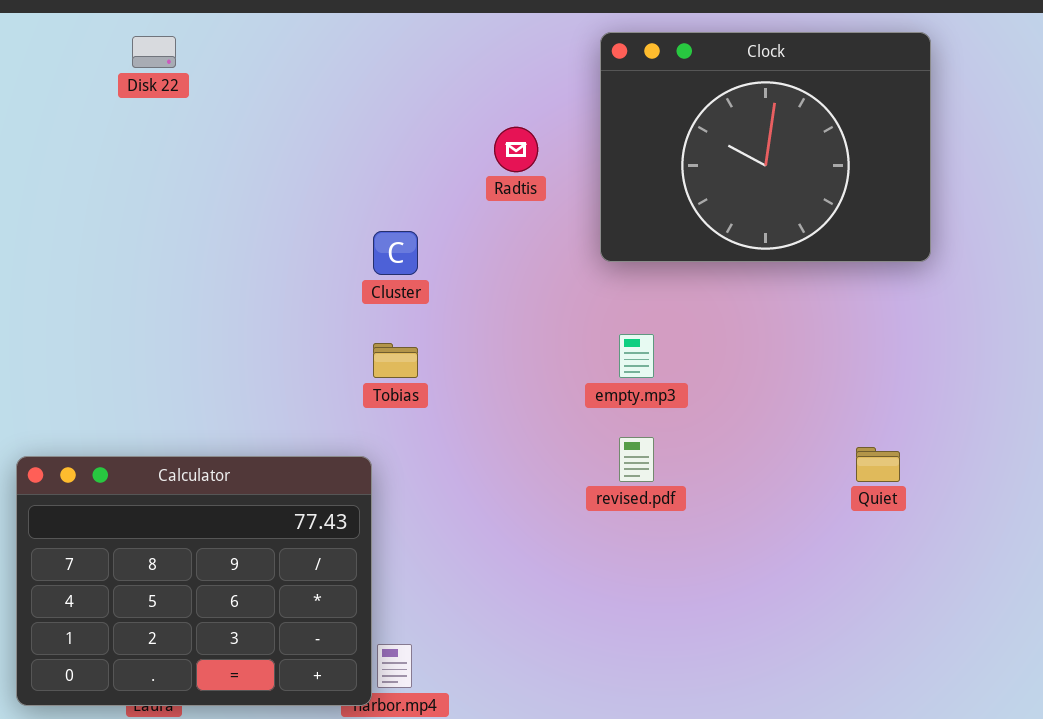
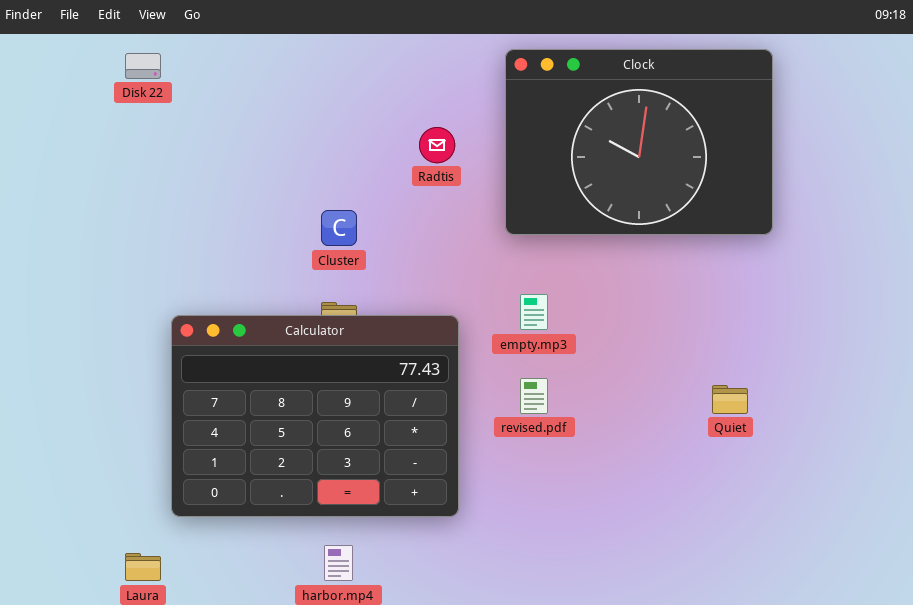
Calculator: [16,456,372,706] -> [171,315,459,517], moved

